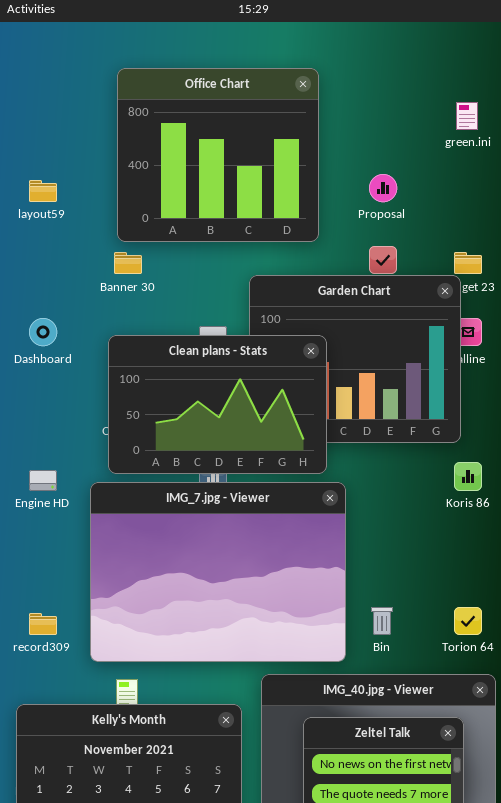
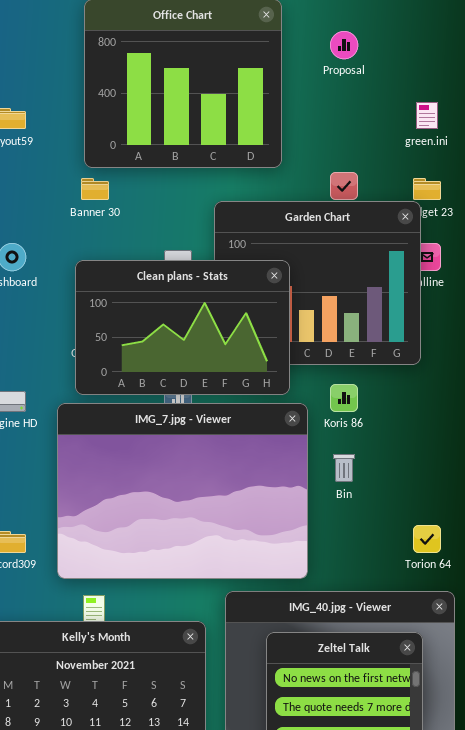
green.ini: [456,102,478,130] -> [416,102,438,129], moved
Proposal: [369,174,397,202] -> [330,31,358,59], moved
Koris 86: [454,462,482,491] -> [330,384,358,412], moved
Bin: [371,607,393,635] -> [333,454,355,482], moved

